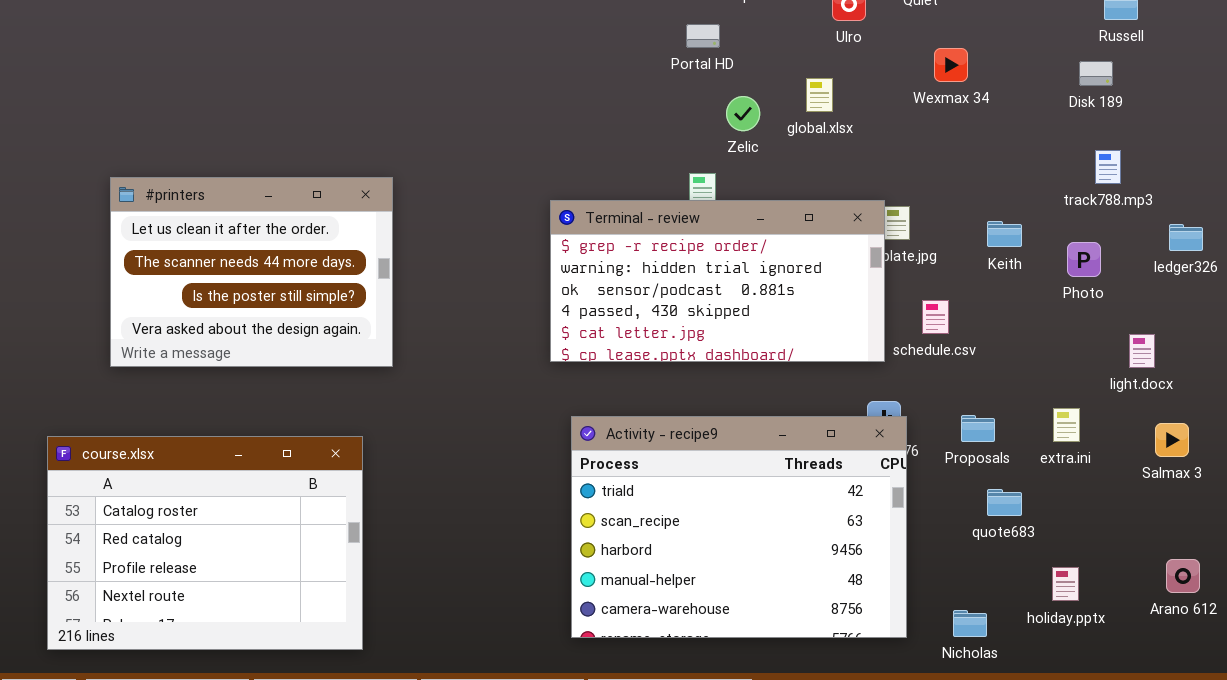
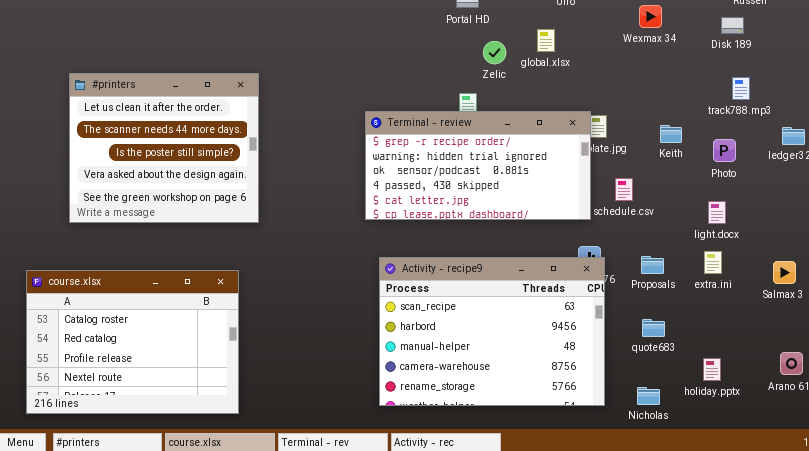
Wexmax 34: [934,48,968,82] -> [639,5,662,28], moved
#printers: [110,177,393,367] -> [69,73,259,223], resized
light.docx: [1129,334,1155,368] -> [708,201,726,224], moved
Activity - recipe9: [571,416,907,638] -> [379,257,605,406], scrolled down 1 row
quote683: [987,489,1022,516] -> [642,319,665,337], moved

